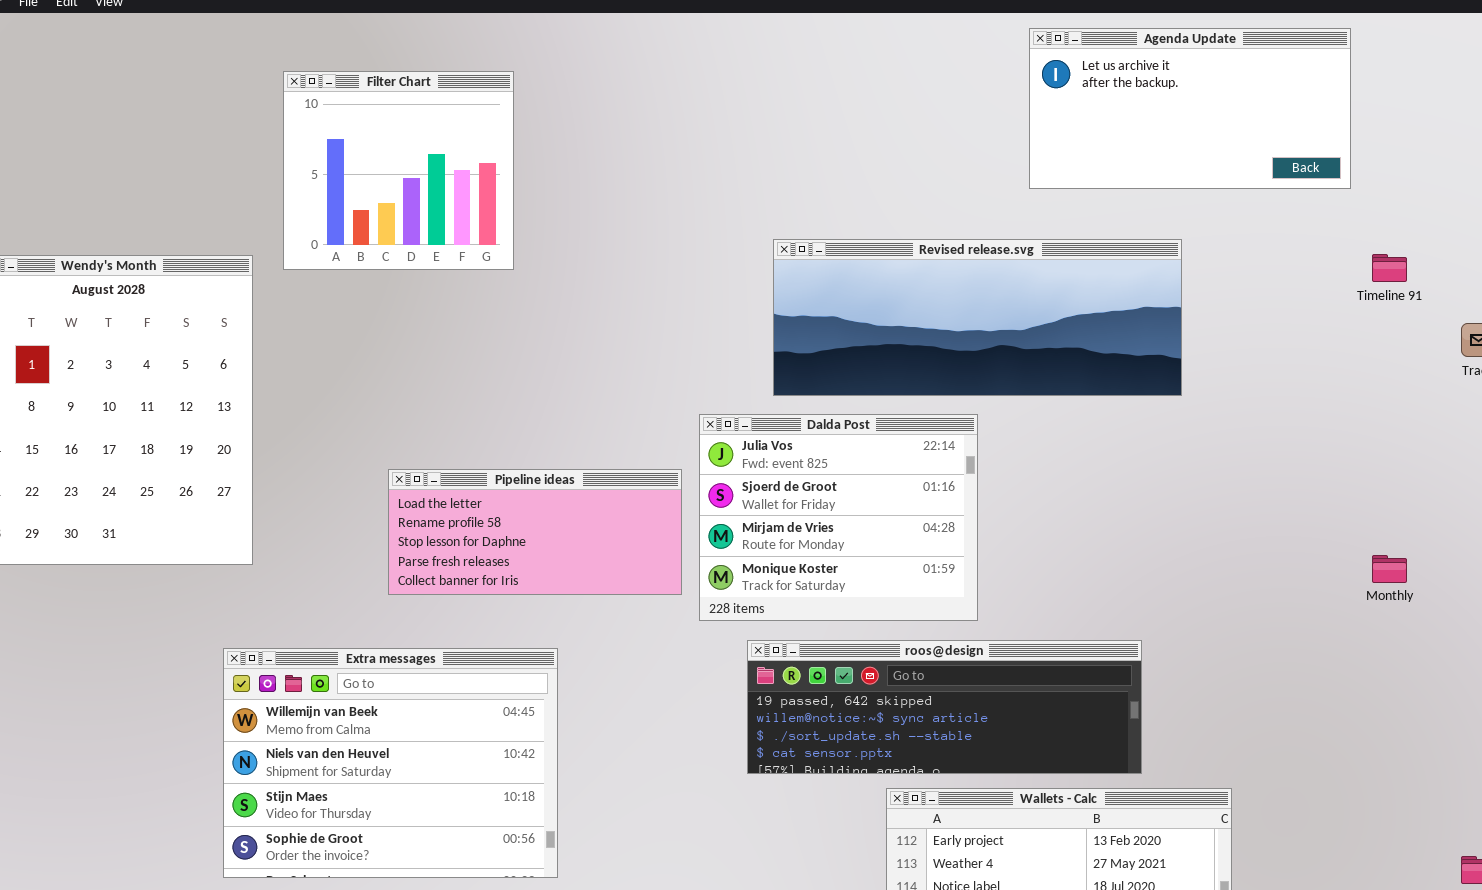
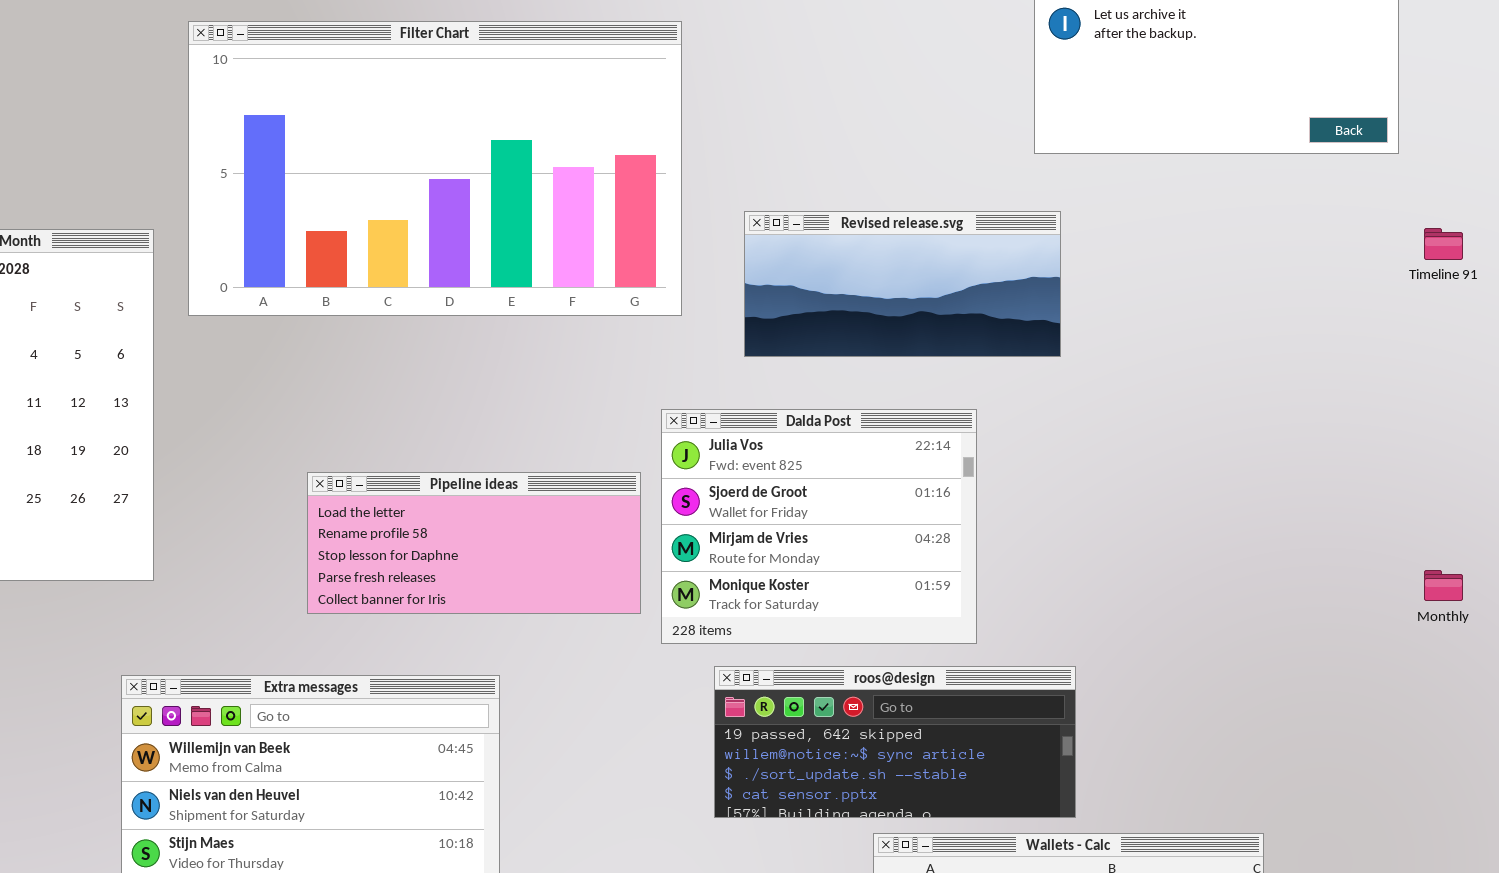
Filter Chart: [283,71,514,270] -> [188,21,682,316], resized
Revised release.svg: [773,239,1182,396] -> [744,211,1061,357], resized
roos@design: [747,640,1142,774] -> [714,666,1076,818], resized

